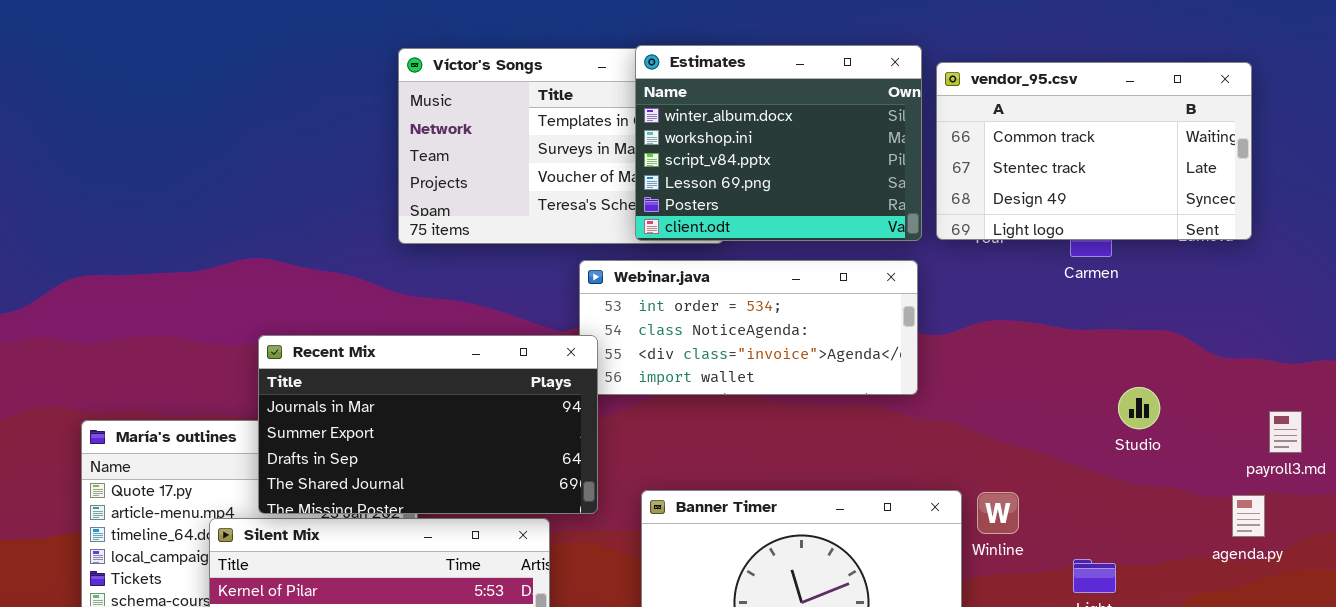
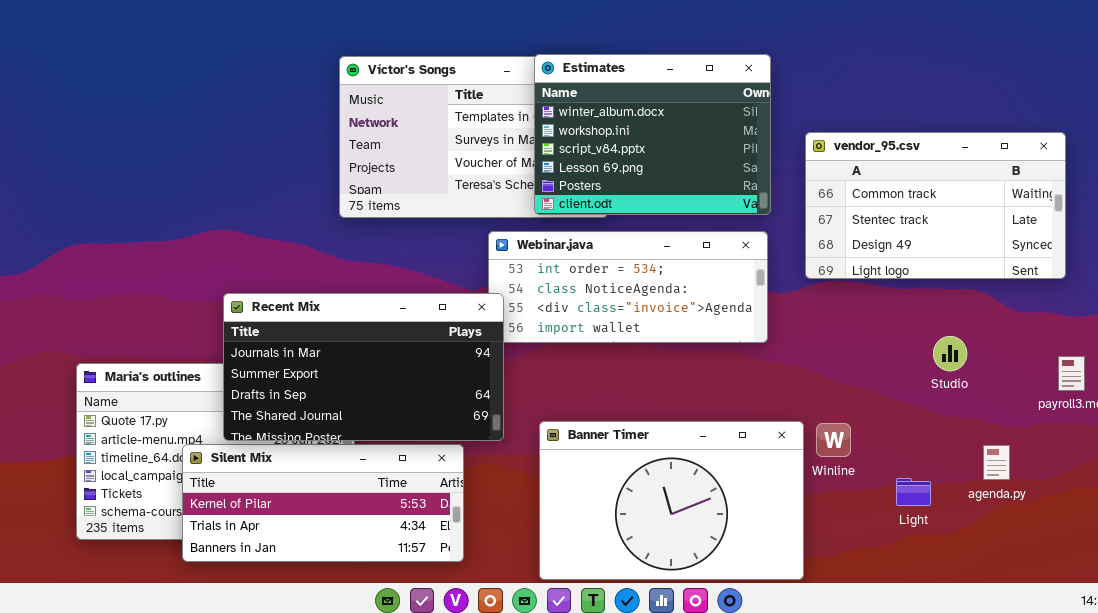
vendor_95.csv: [936,62,1252,240] -> [805,132,1066,279], moved
agenda.py: [1232,495,1265,537] -> [983,445,1010,480], moved

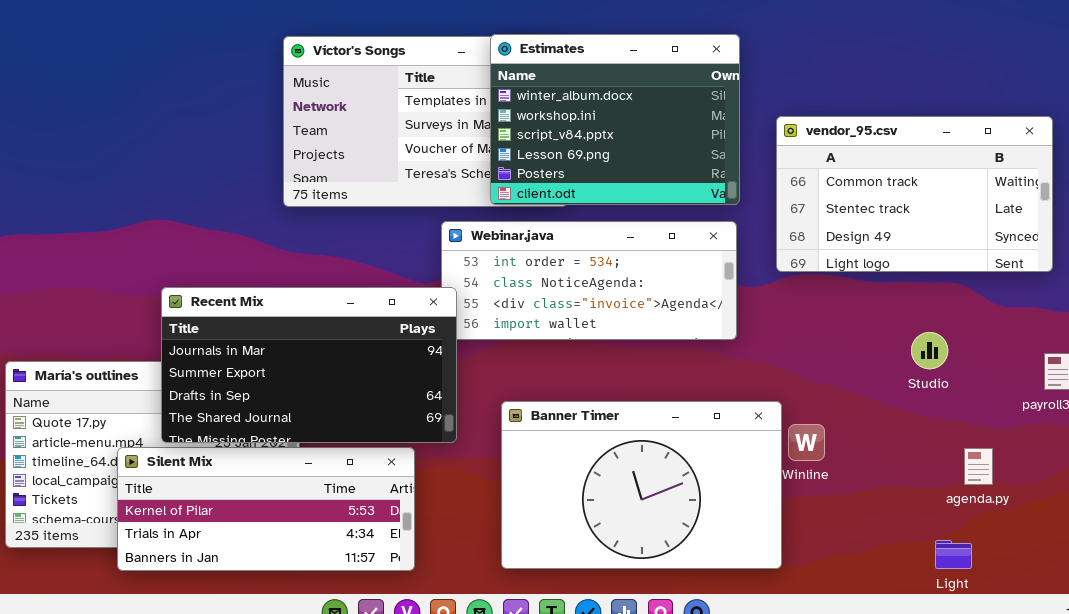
Banner Timer: [539,421,804,580] -> [501,401,782,569], moved
Light: [896,478,931,506] -> [935,540,972,569], moved

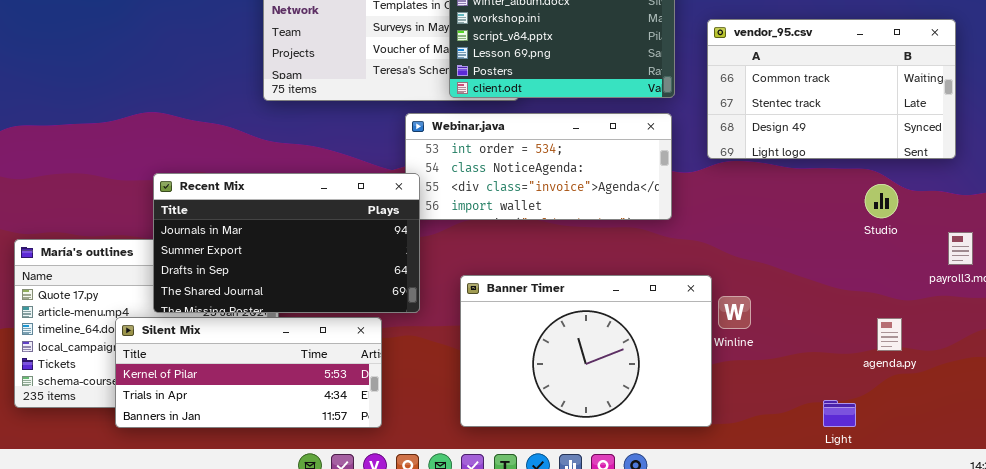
Studio: [911,332,948,369] -> [865,184,898,218], moved
Light: [935,540,972,569] -> [823,400,856,427], moved

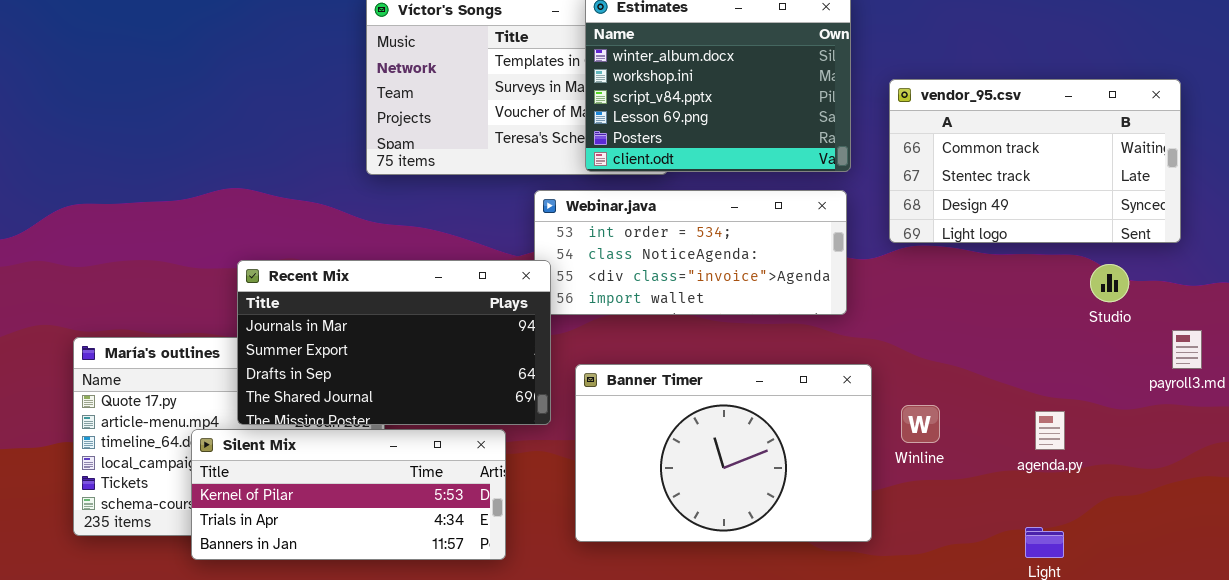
Studio: [865,184,898,218] -> [1090,264,1129,302], moved
Banner Timer: [460,275,712,427] -> [575,364,872,542], moved
agenda.py: [877,318,902,351] -> [1035,411,1065,450], moved

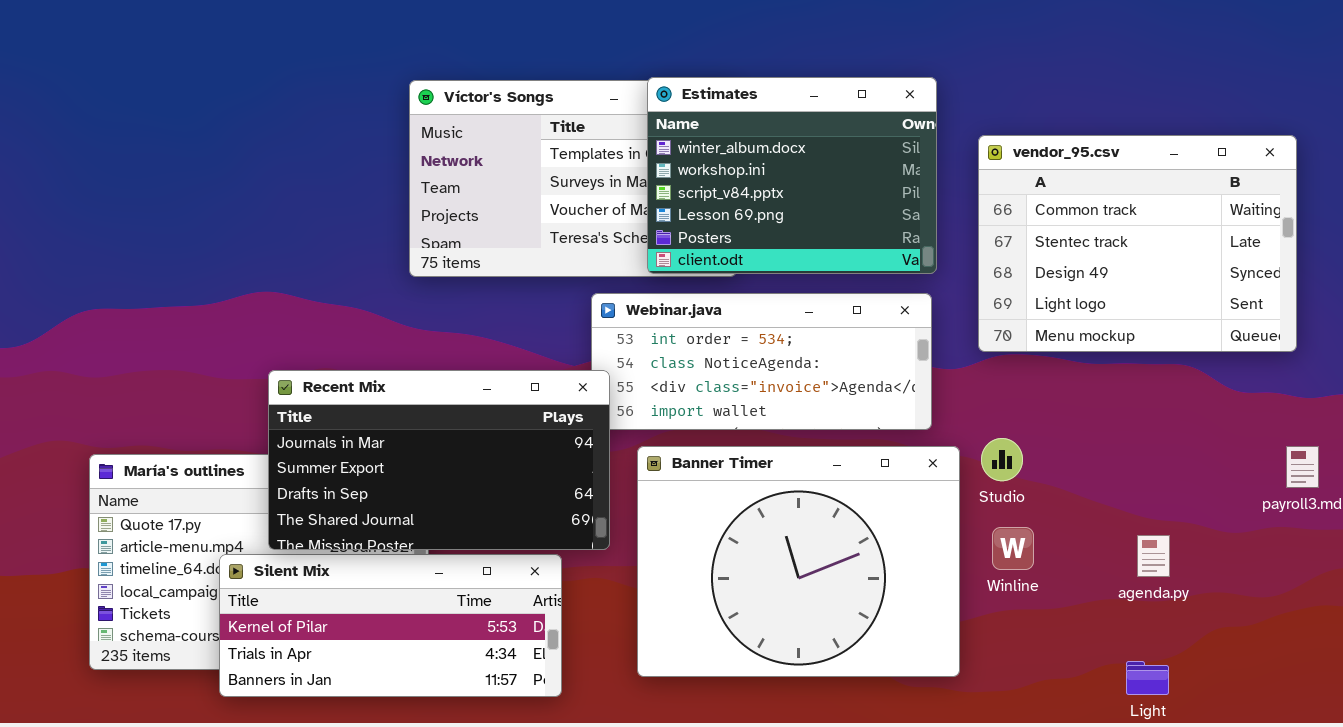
vendor_95.csv: [889,79,1181,243] -> [978,135,1297,352], resized
Studio: [1090,264,1129,302] -> [981,438,1023,481], moved
Banner Timer: [575,364,872,542] -> [637,446,960,677], resized

